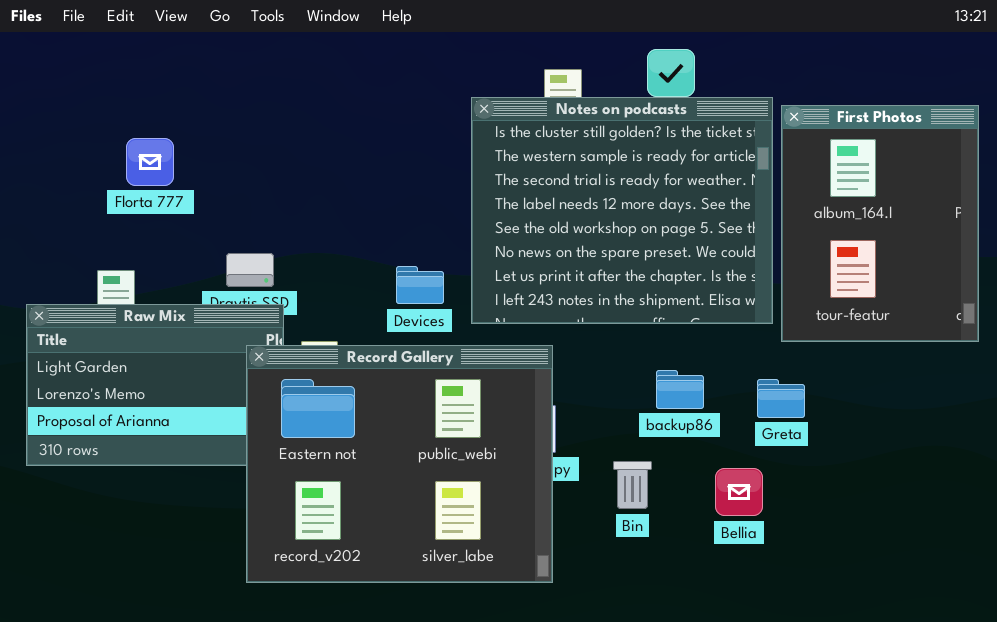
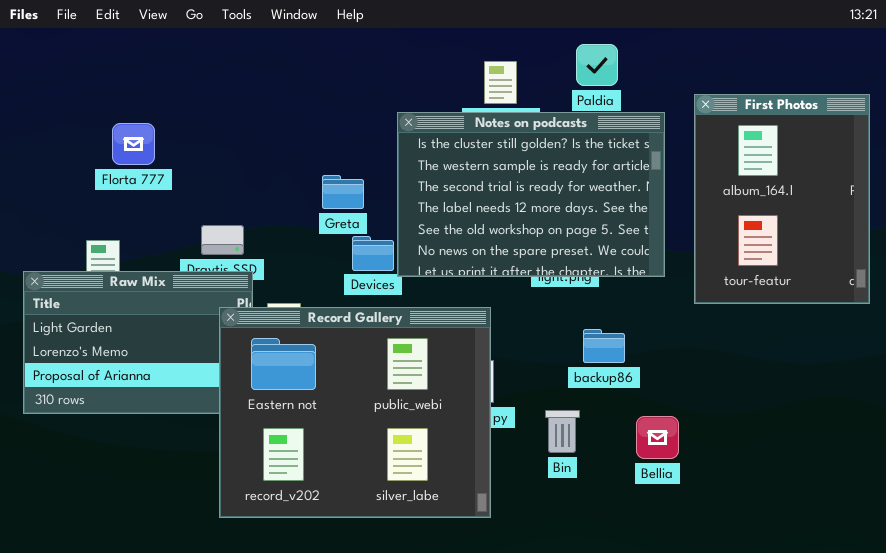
Notes on podcasts: [471,97,773,324] -> [397,112,665,277], moved, resized
Greta: [757,379,805,418] -> [322,175,364,209], moved

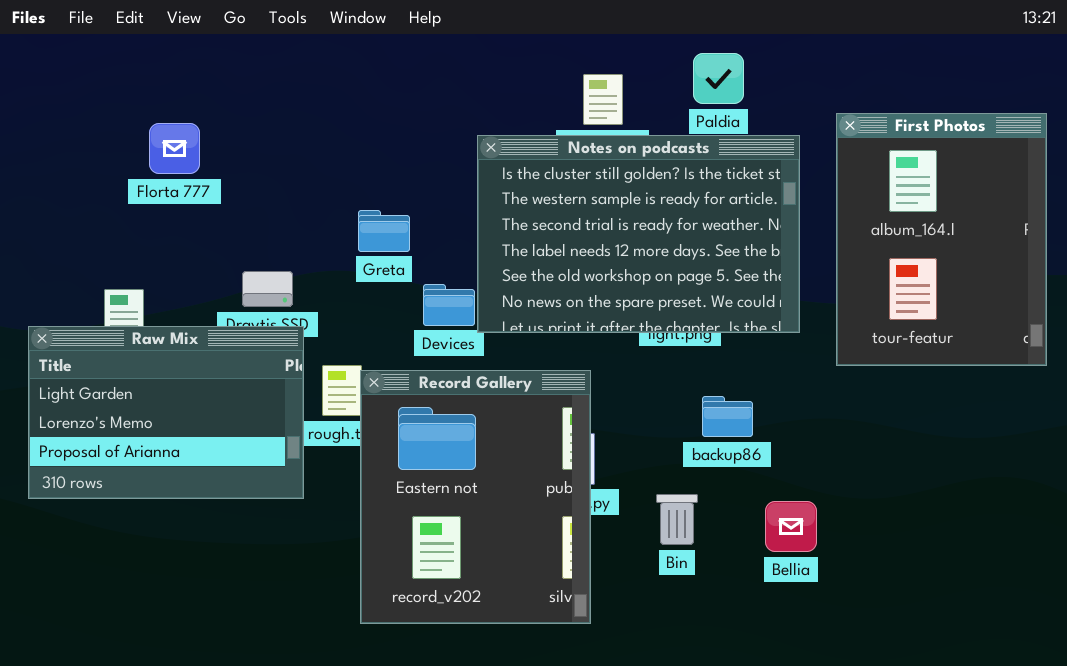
Florta 777: [112,123,155,165] -> [149,123,200,174], moved
Greta: [322,175,364,209] -> [358,210,410,252], moved
Record Gallery: [219,307,491,518] -> [360,370,591,624], resized

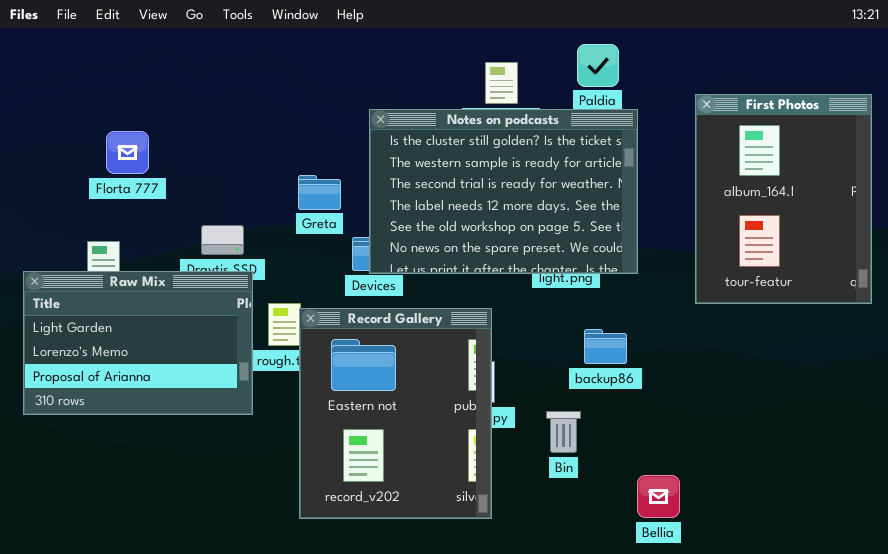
Florta 777: [149,123,200,174] -> [106,131,149,174], moved
Notes on podcasts: [477,135,800,333] -> [369,109,638,274], moved
Bellia: [765,501,817,552] -> [637,475,680,518], moved

